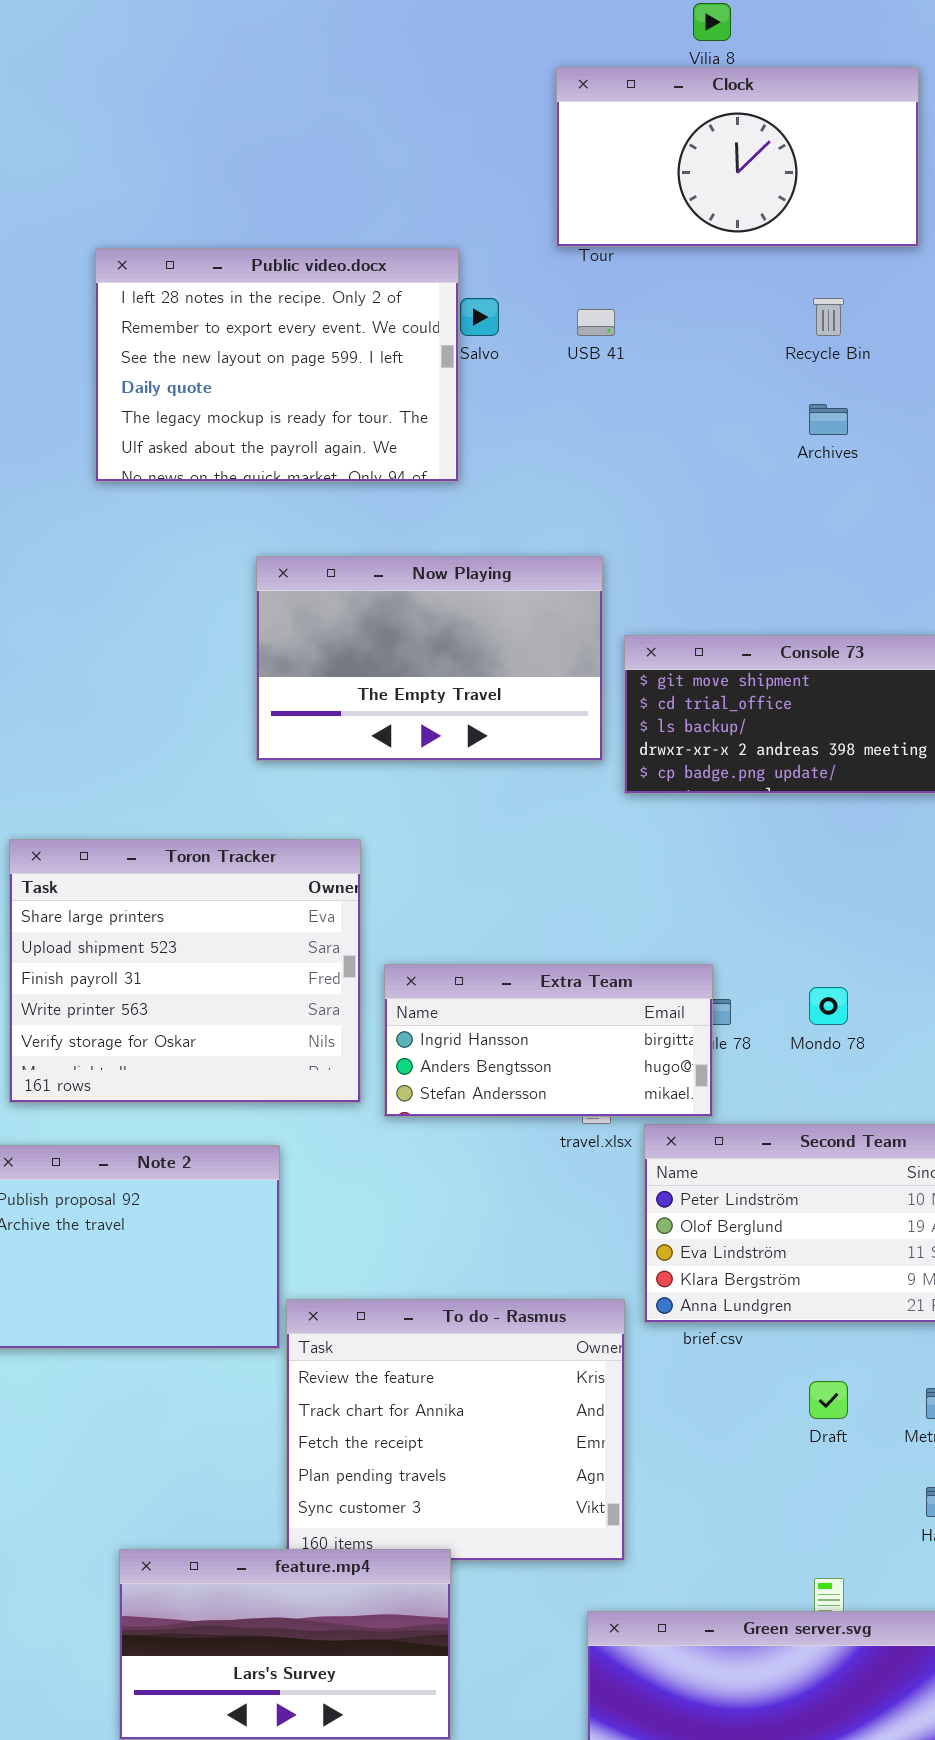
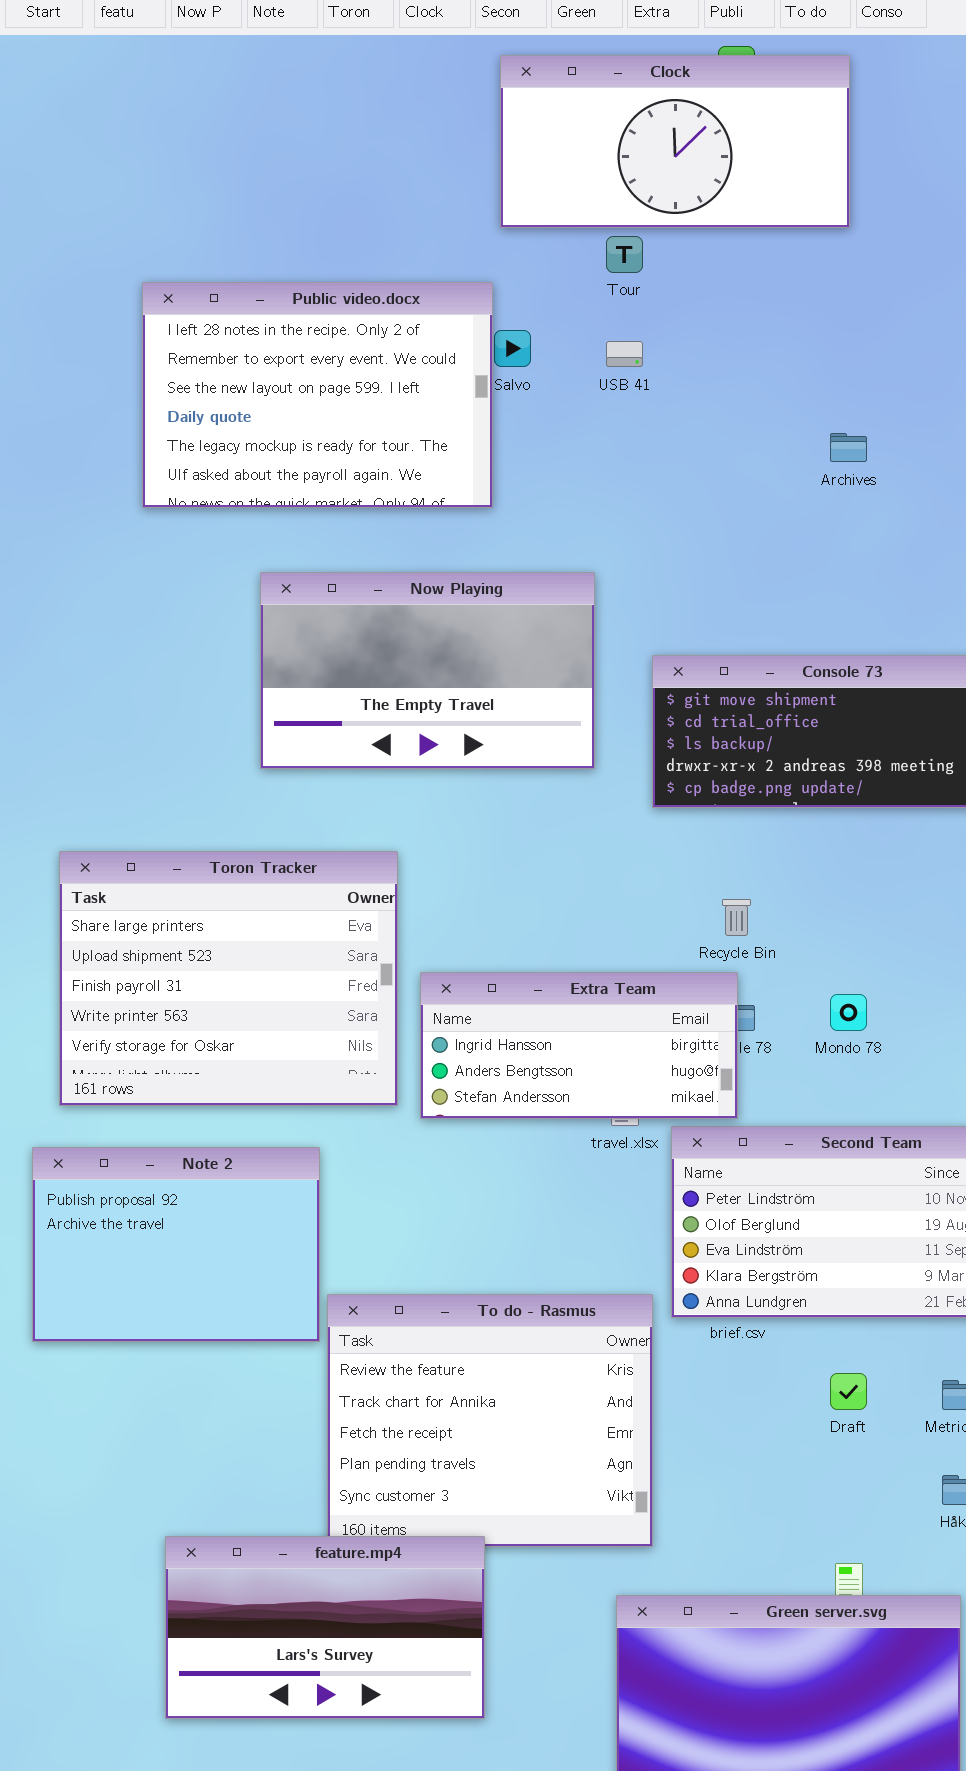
Clock: [556,67,919,247] -> [500,55,850,228], moved
Recycle Bin: [813,298,844,336] -> [722,899,751,936], moved
Now Playing: [256,556,603,761] -> [260,572,595,769], moved

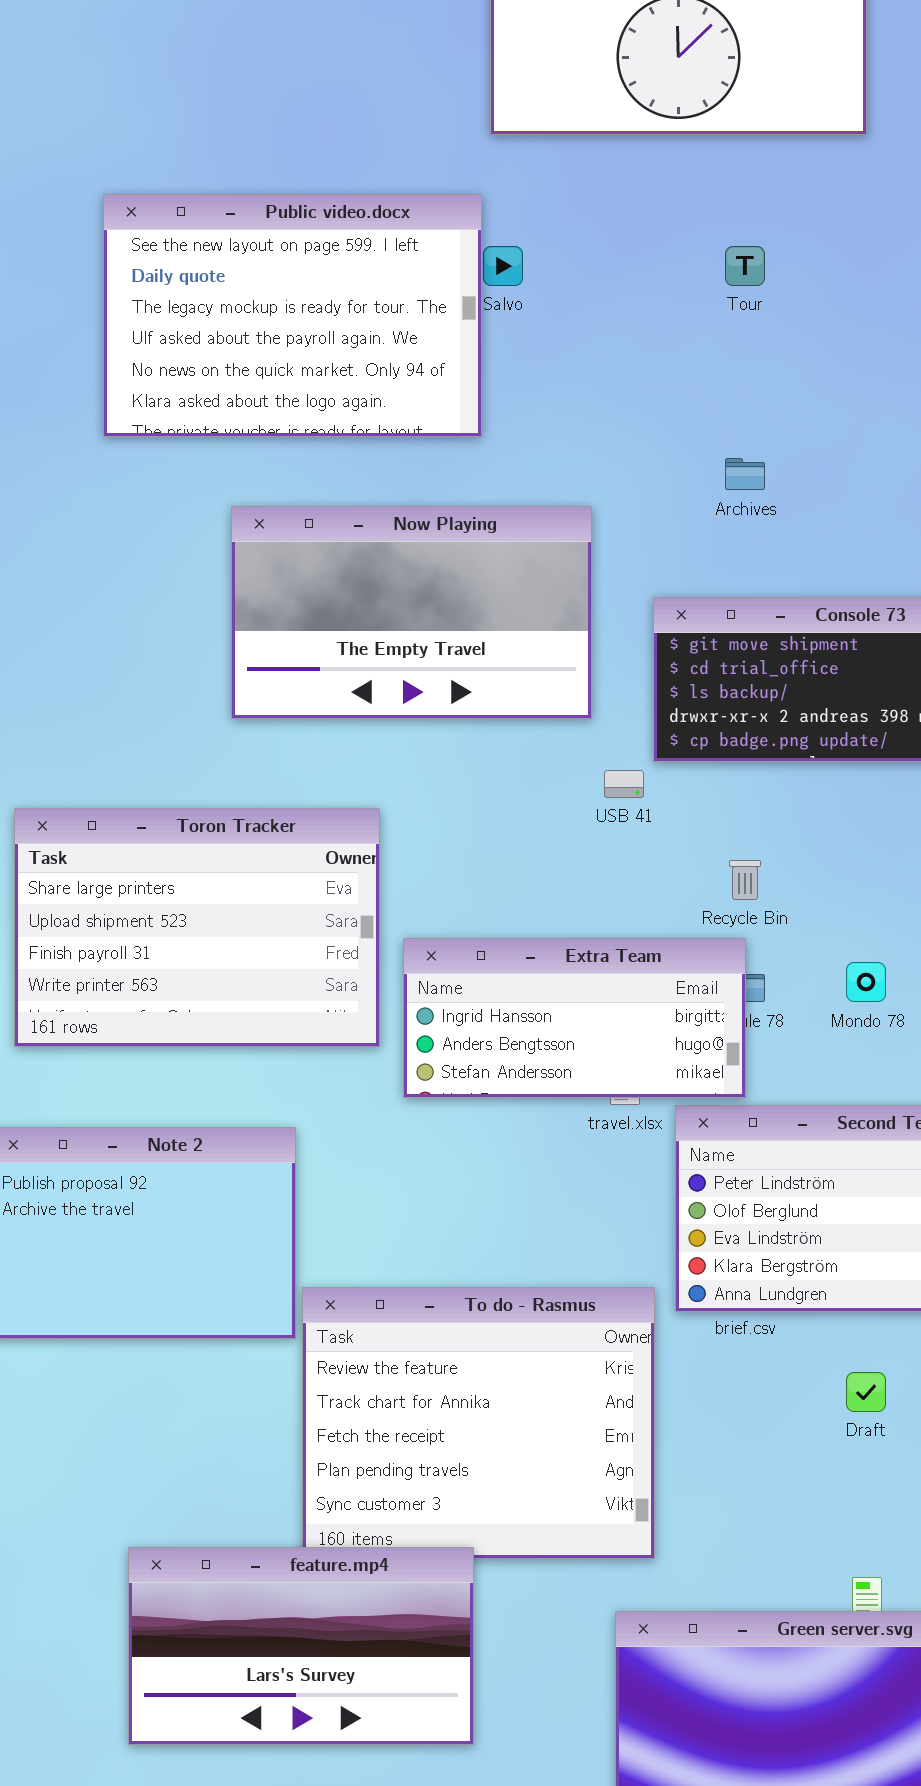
Tour: [606,236,643,273] -> [725,246,765,286], moved
Public video.docx: [142,282,493,508] -> [103,194,482,437], scrolled down 2 rows
USB 41: [606,341,643,367] -> [604,770,644,798], moved
Archives: [830,433,867,462] -> [725,458,765,490], moved
Toron Tracker: [59,851,398,1106] -> [14,808,380,1047], resized

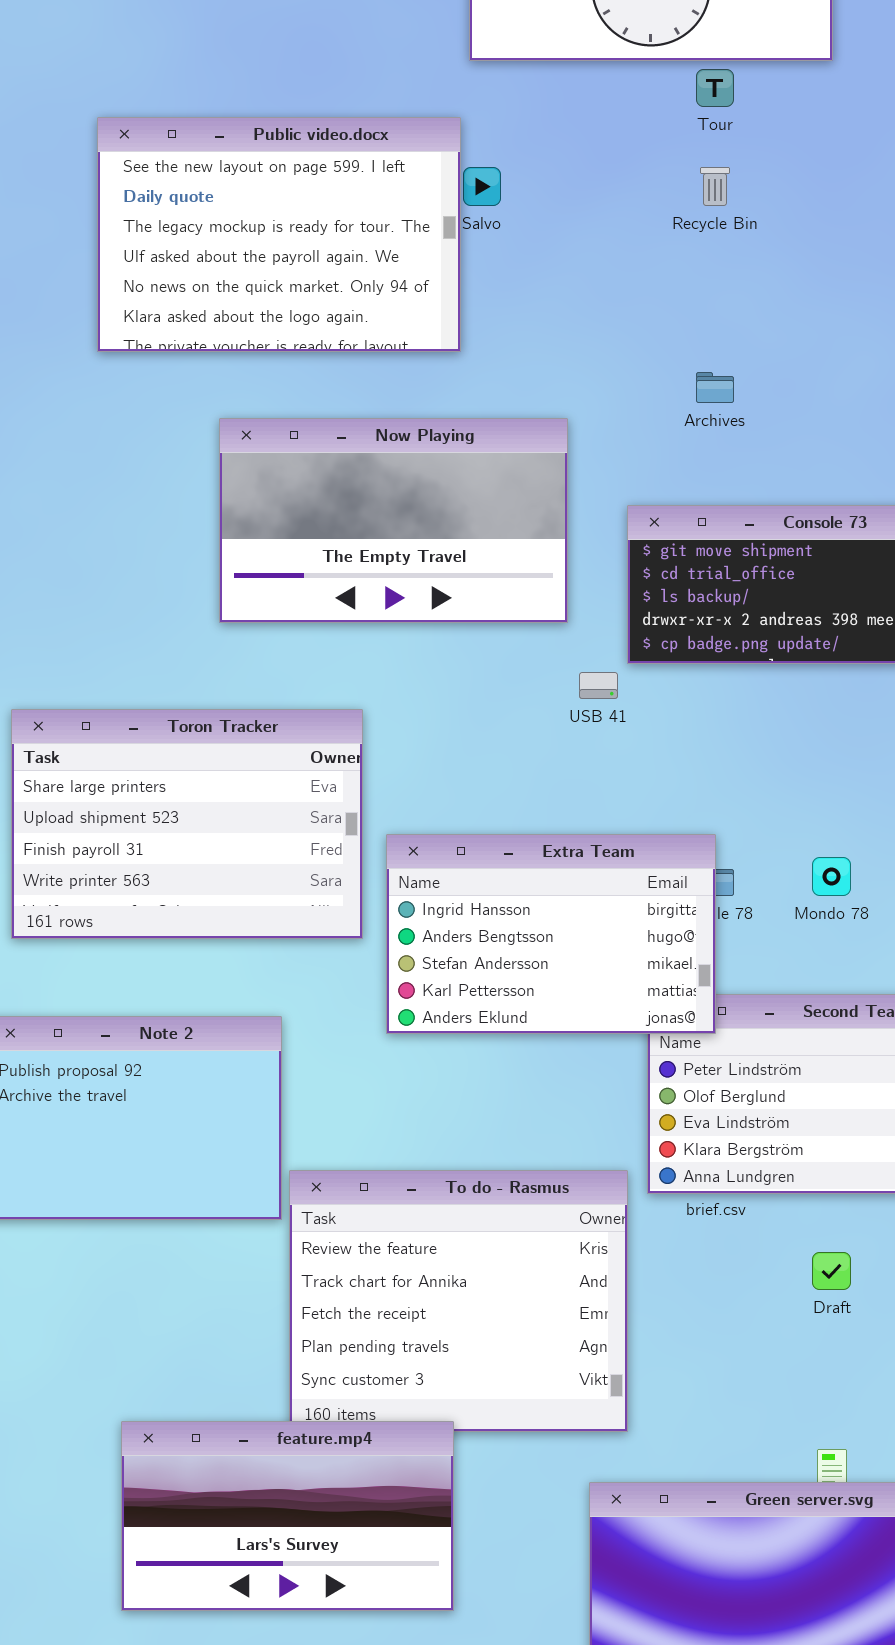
Tour: [725,246,765,286] -> [696,69,734,107], moved
Recycle Bin: [729,860,761,900] -> [700,167,730,206], moved
Extra Team: [403,938,746,1098] -> [386,834,716,1034], resized

